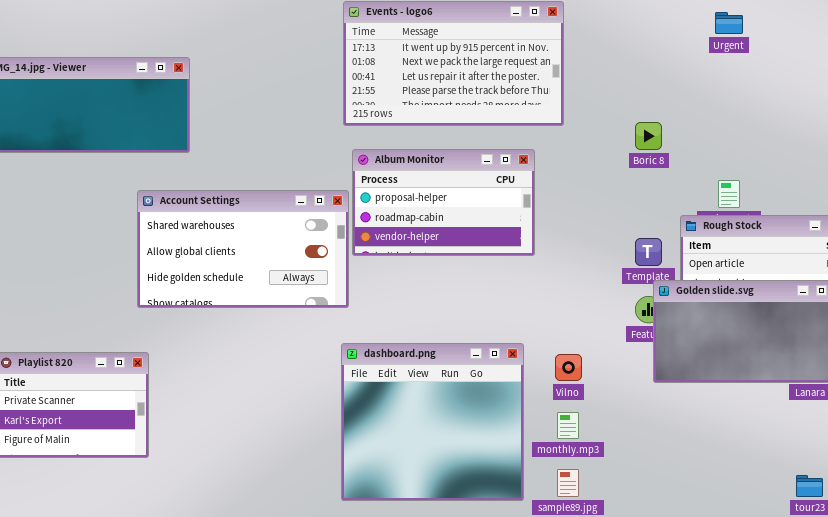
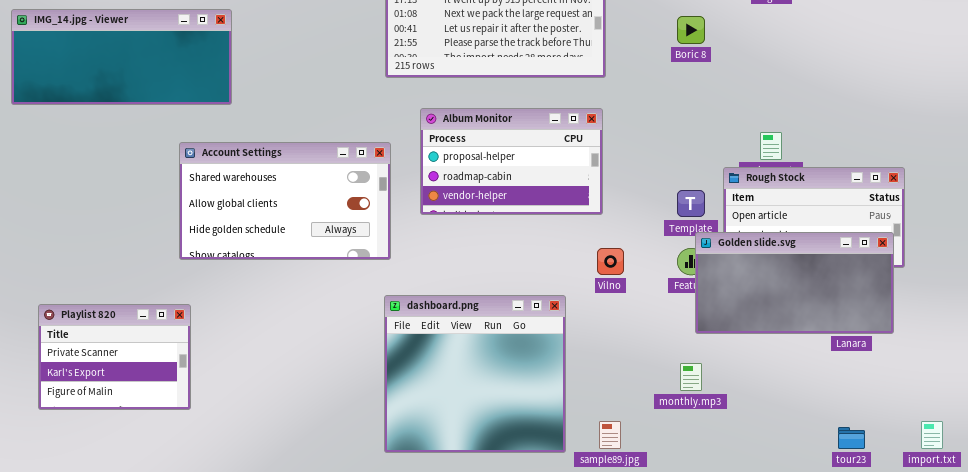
Boric 8: [635,122,662,150] -> [677,16,705,44], moved
Album Monitor: [352,149,535,256] -> [420,108,603,215], moved
Vilno: [555,354,582,381] -> [597,248,624,275], moved
monthly.mp3: [557,412,579,439] -> [680,363,702,391], moved

